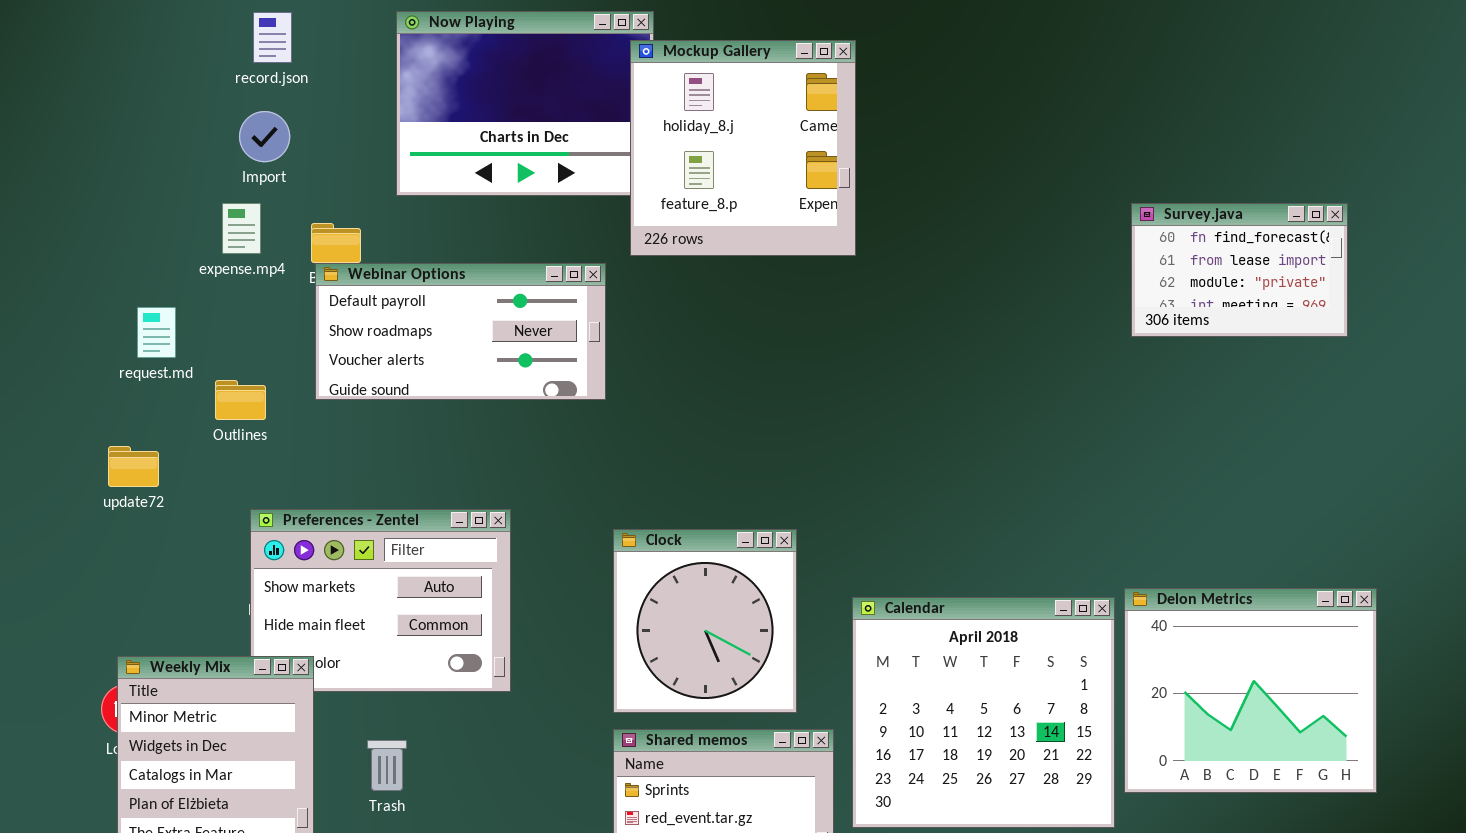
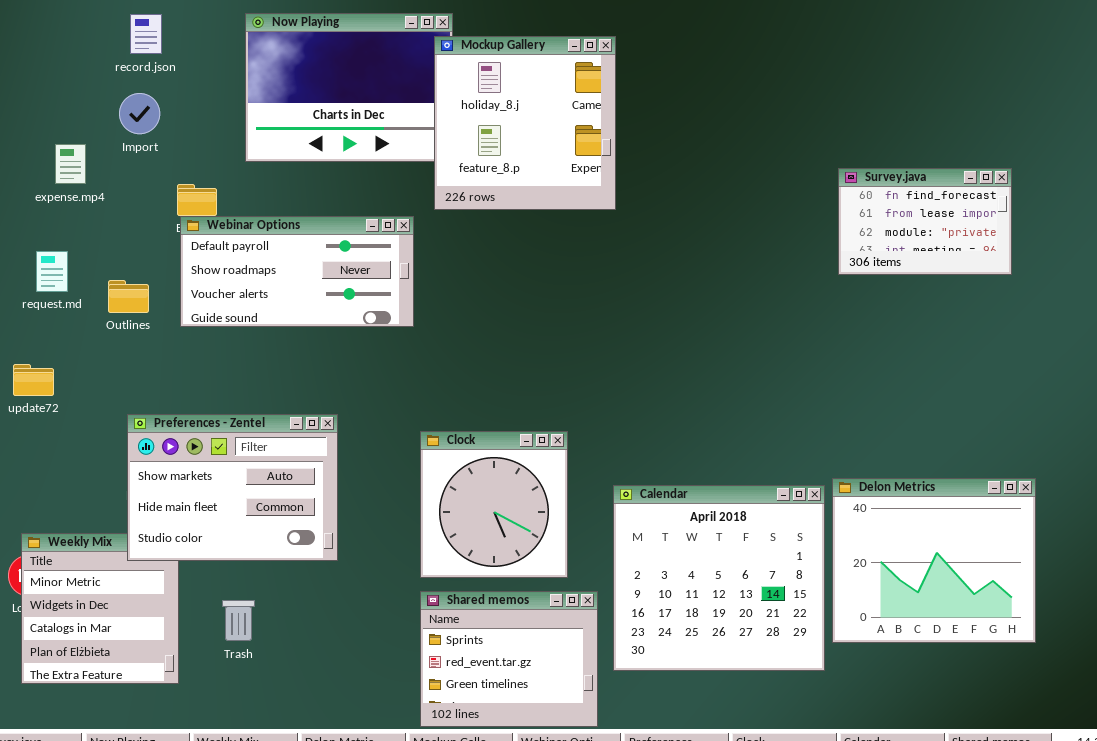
expense.mp4: [222,203,261,254] -> [55,144,86,184], moved
Outlines: [215,380,266,420] -> [108,280,149,313], moved
Preferences - Zentel: [250,509,511,692] -> [127,414,338,561], raised

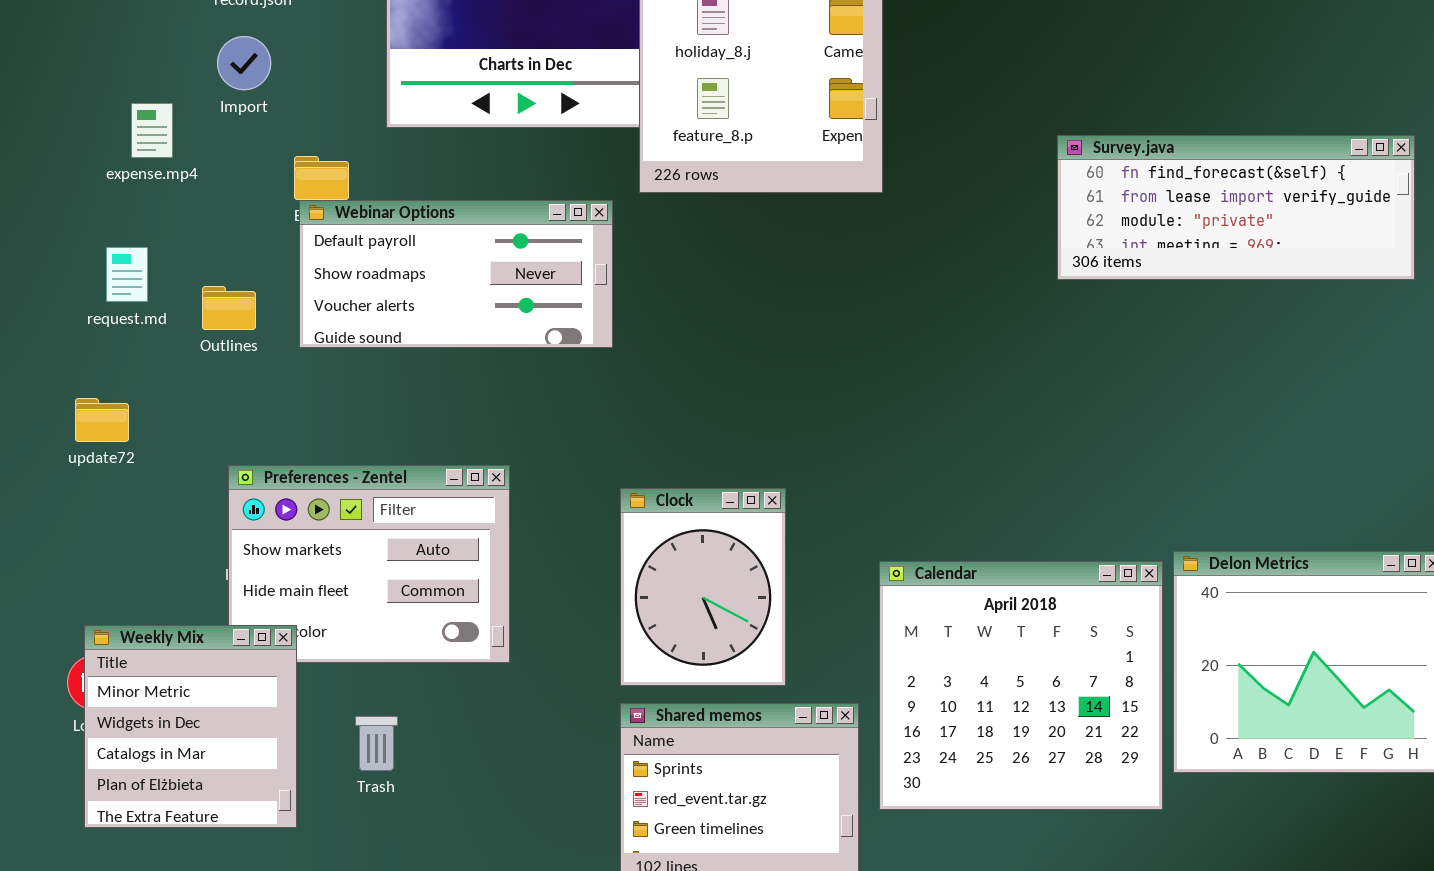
Survey.java: [838,168,1012,275] -> [1057,135,1415,280], resized
Clock: [420,431,568,578] -> [620,488,786,686], resized
Weekly Mix: [21,533,179,684] -> [84,625,297,828], raised

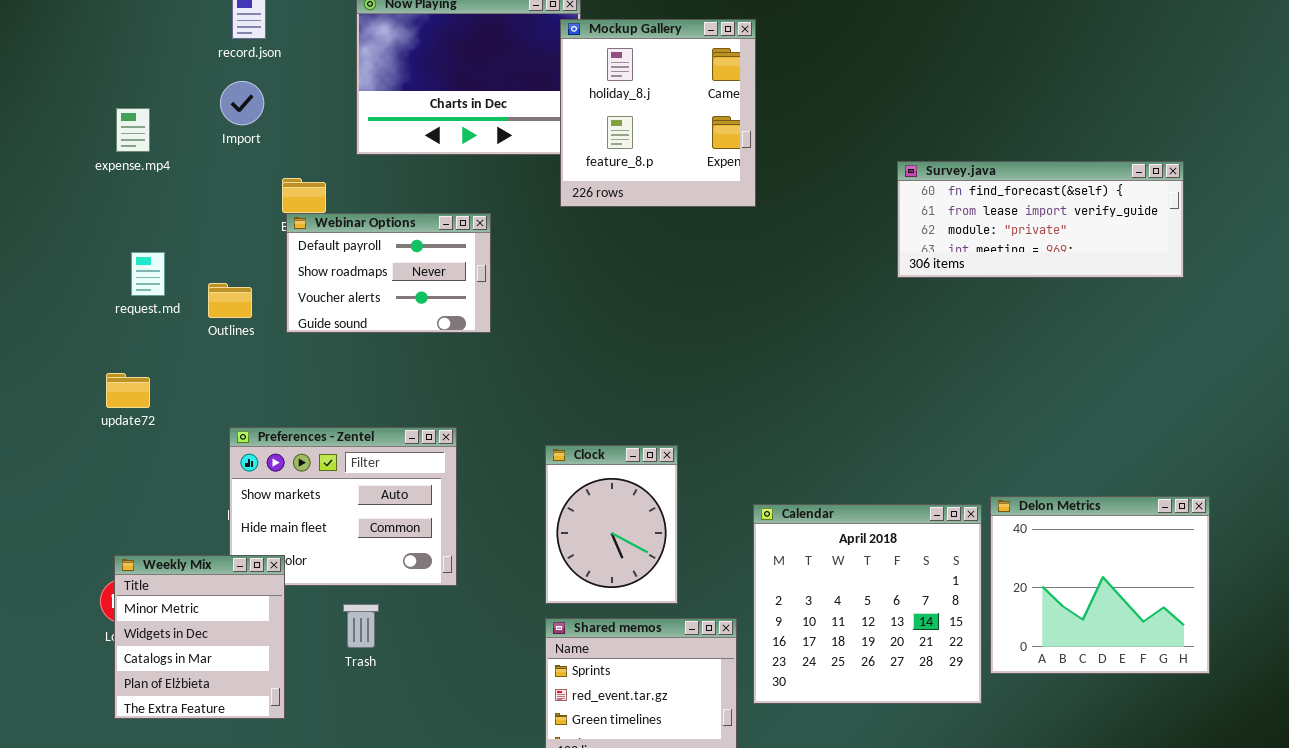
expense.mp4: [131,103,173,158] -> [116,108,150,152], moved
Webinar Options: [299,200,613,348] -> [286,213,491,333], resized
Trash: [355,716,398,771] -> [343,604,379,648], moved

